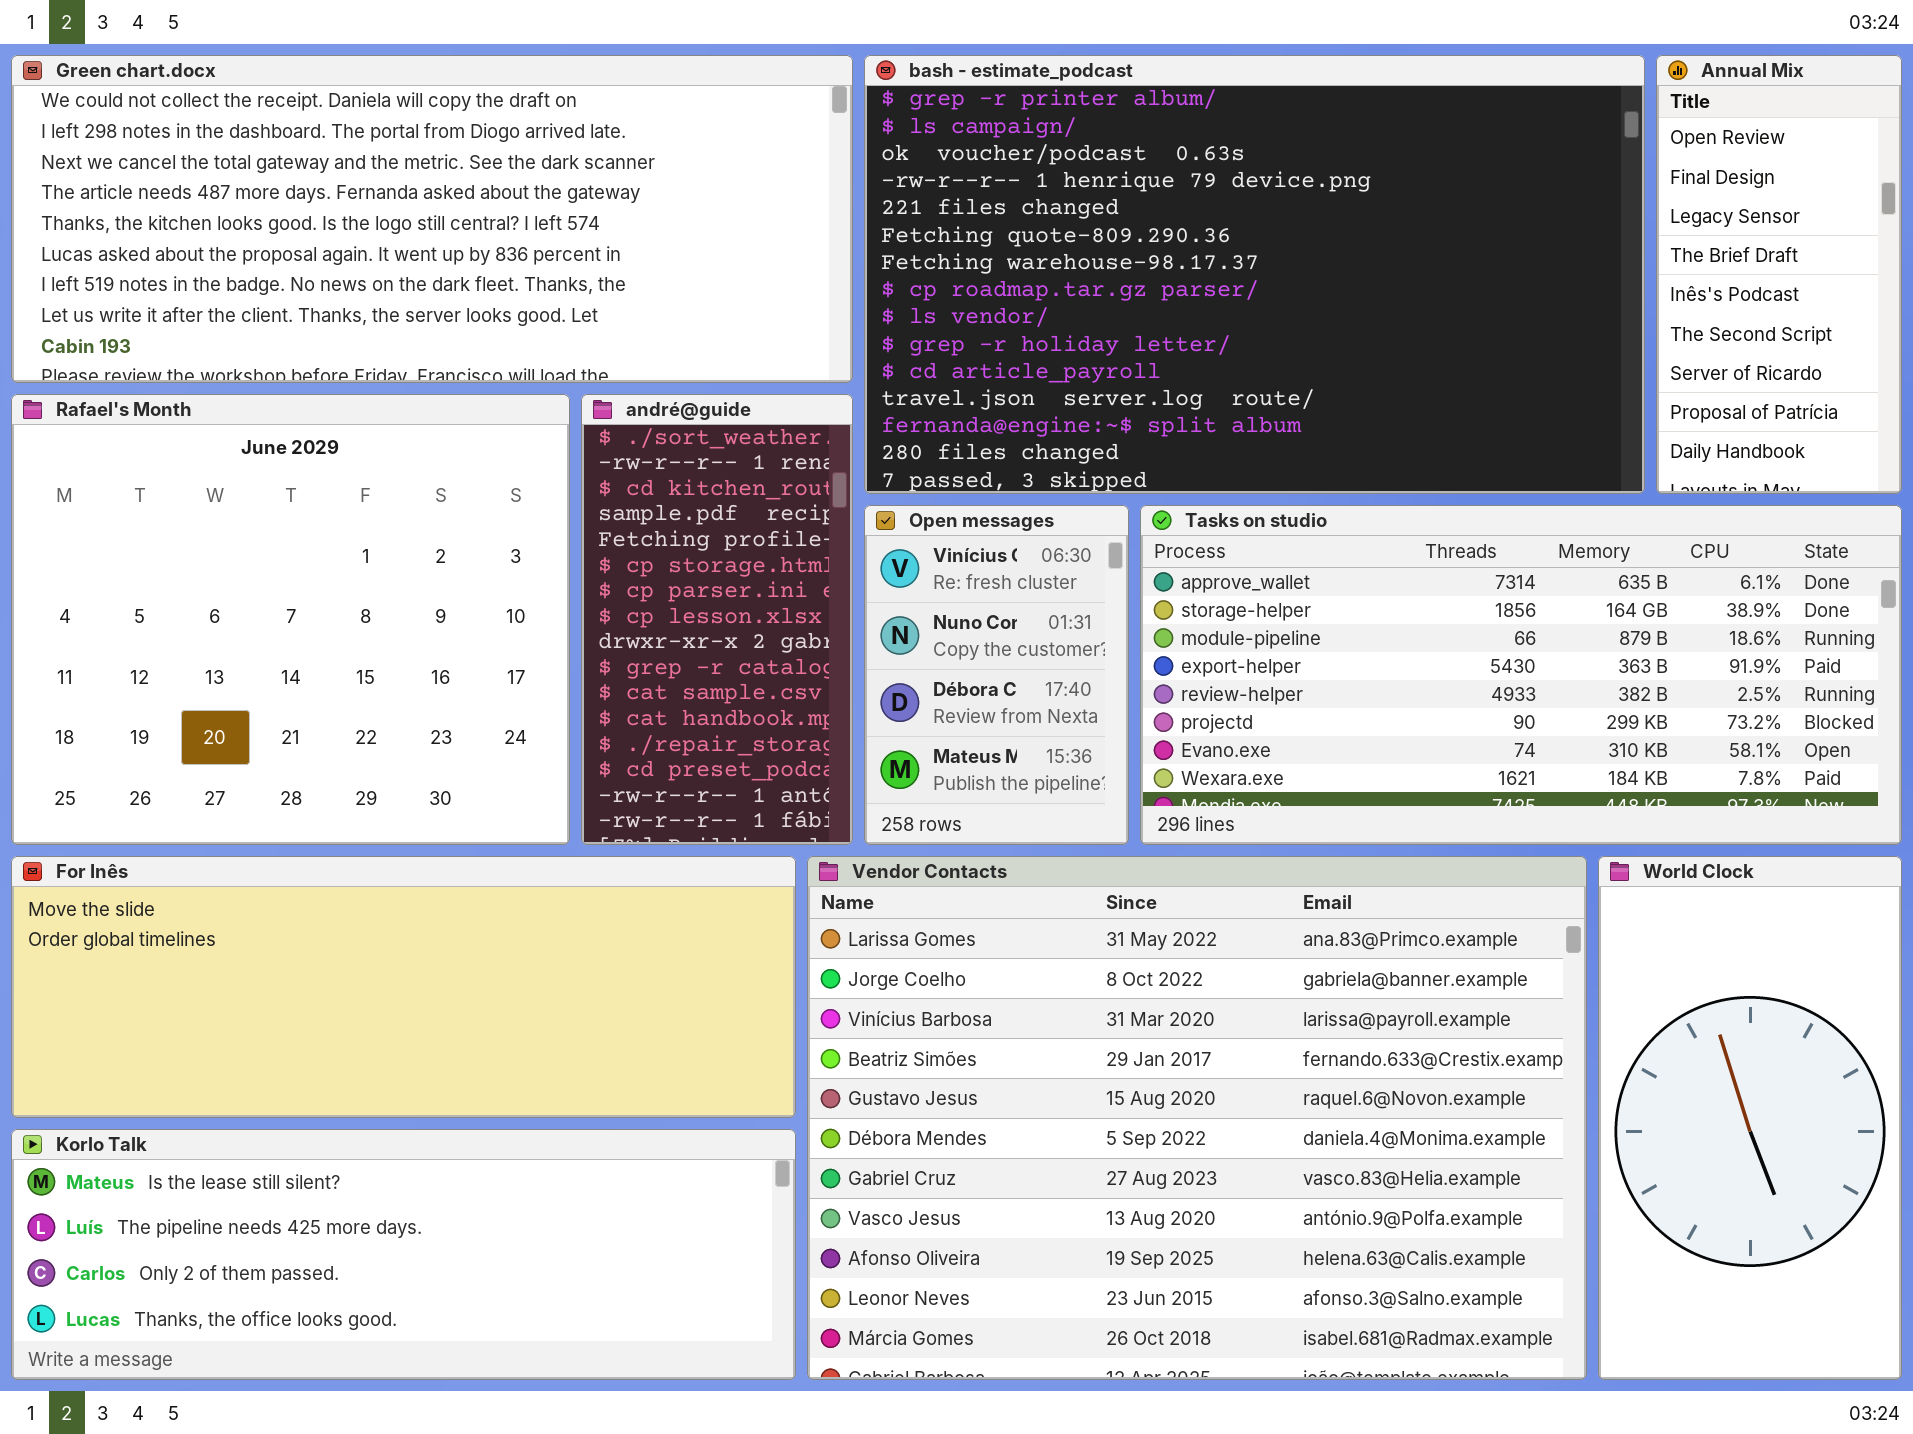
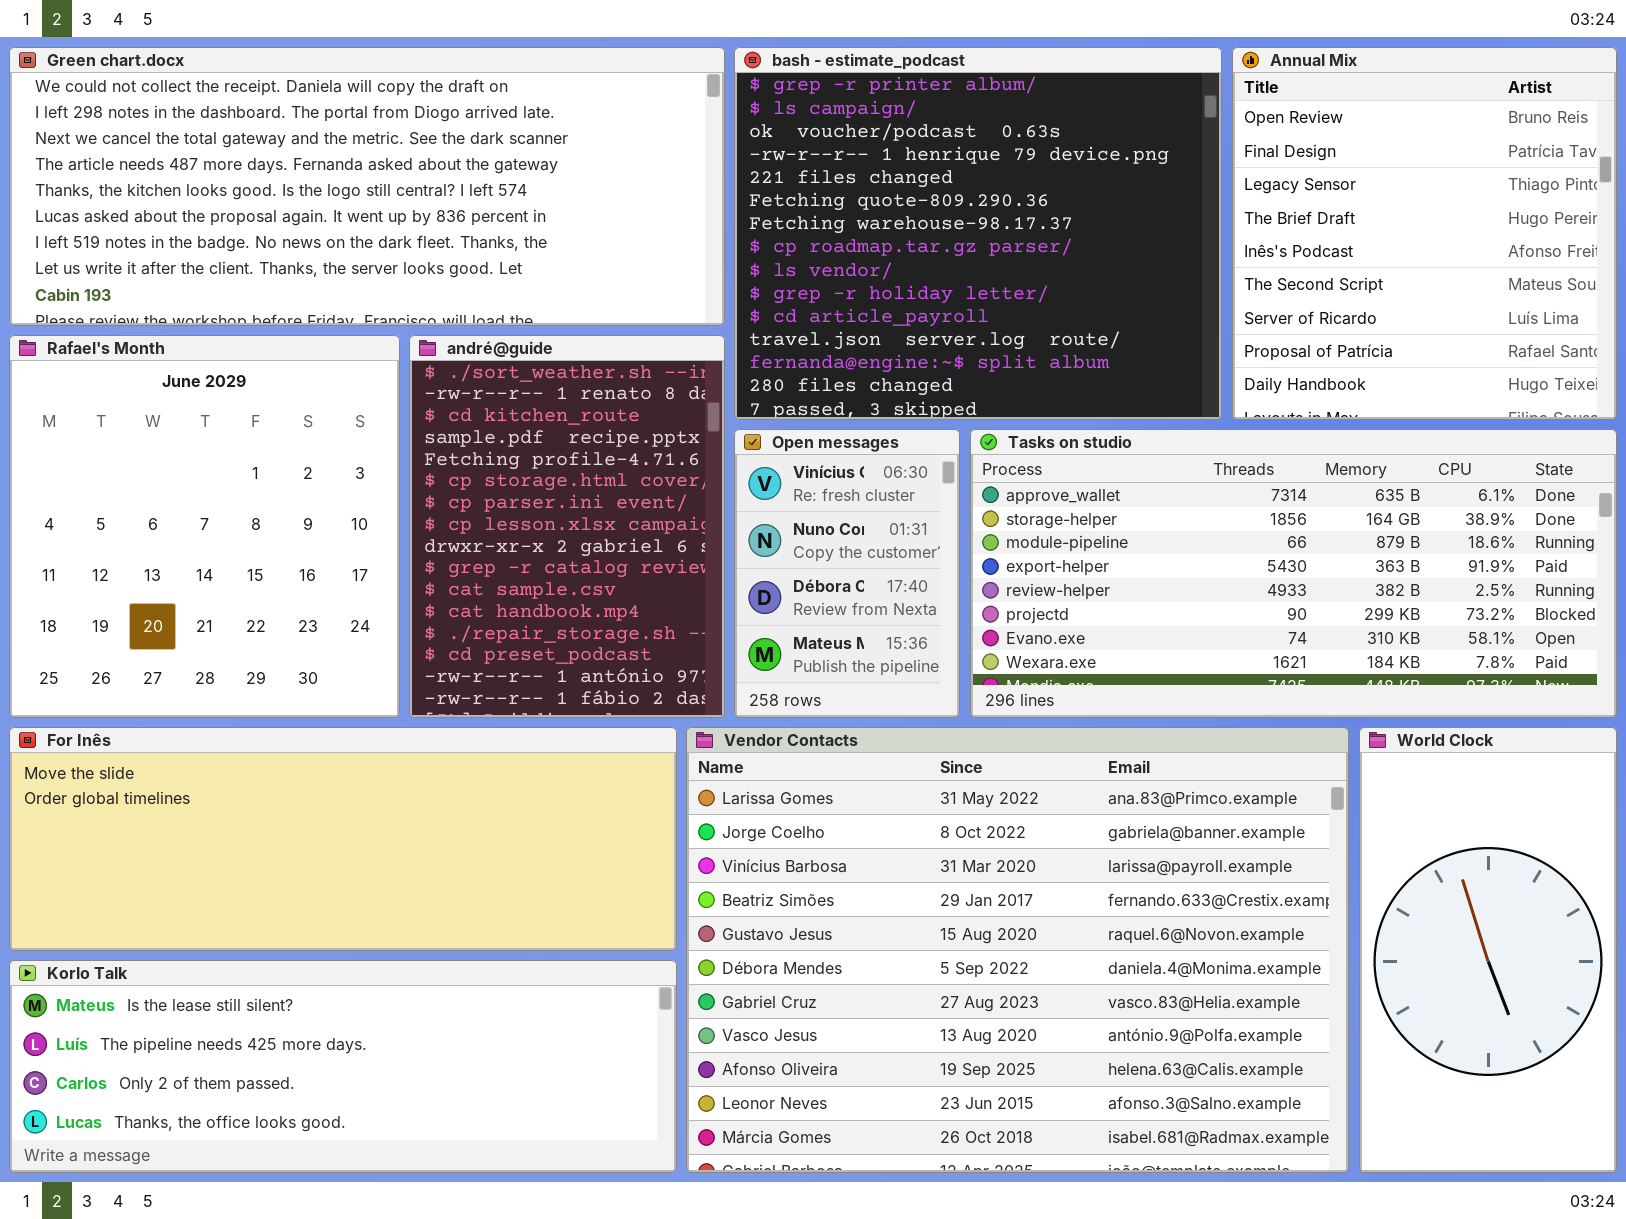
bash - estimate_podcast: [864,55,1645,494] -> [734,47,1222,420], resized
Annual Mix: [1656,55,1902,494] -> [1232,47,1617,420], resized
Rafael's Month: [11,394,570,845] -> [9,335,400,718], resized
andré@guide: [581,394,853,845] -> [409,335,725,718], resized

